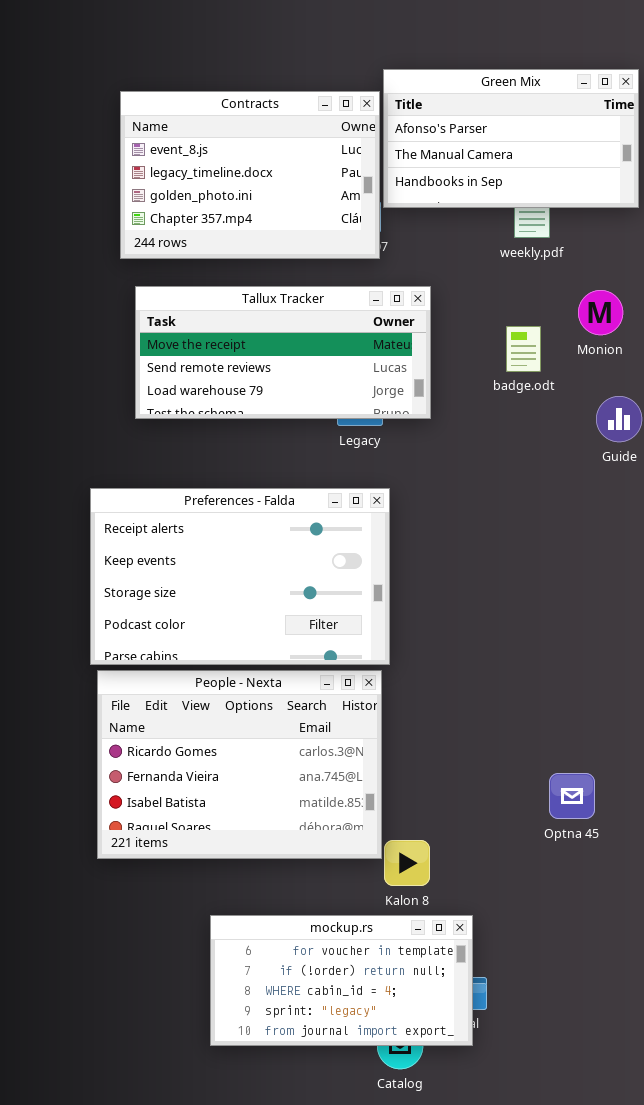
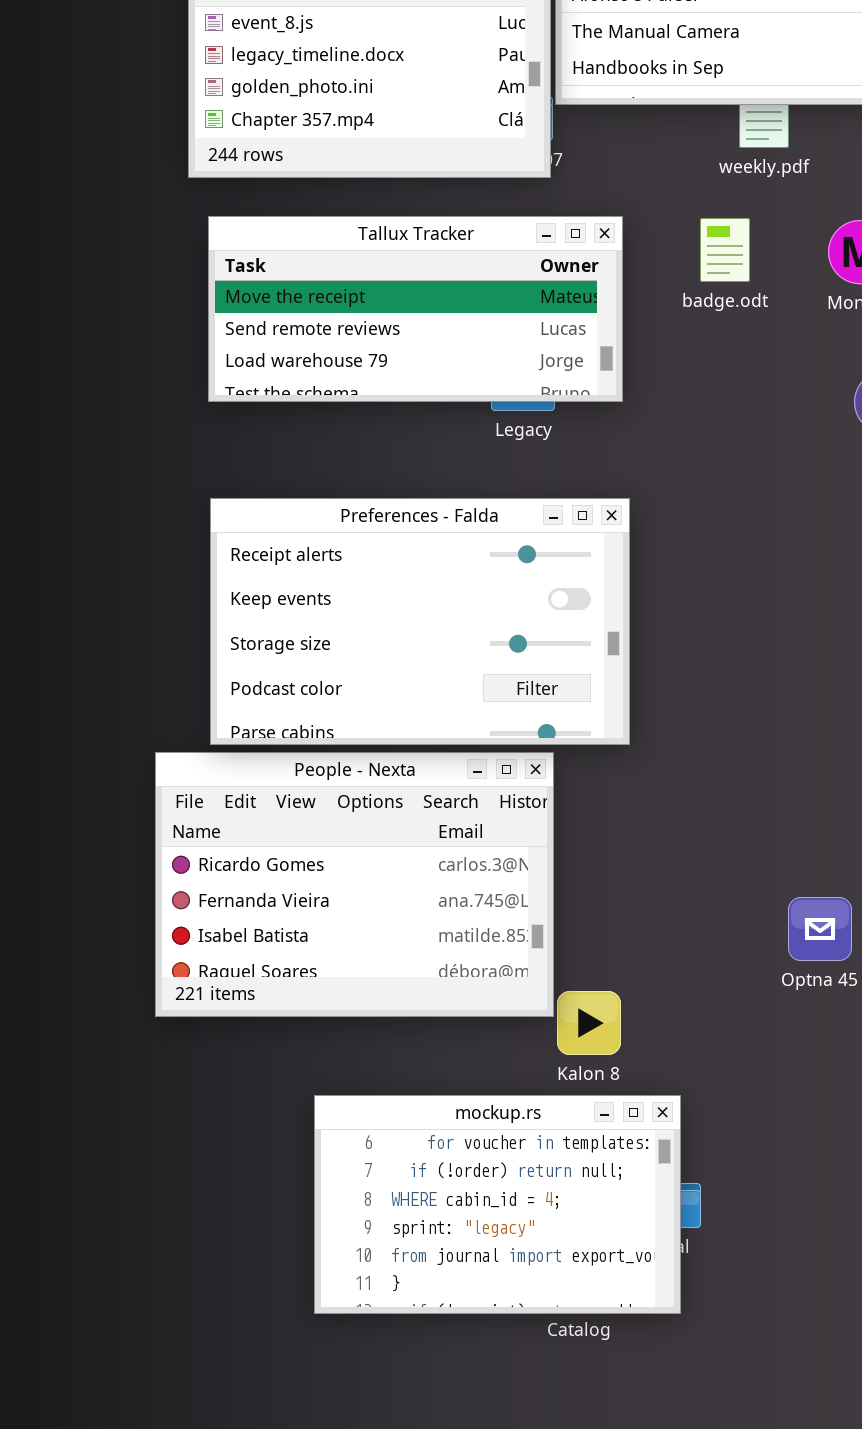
badge.odt: [506,326,541,372] -> [700,218,750,282], moved
Preferences - Falda: [90,488,390,665] -> [210,498,630,745], moved
mockup.rs: [210,915,473,1046] -> [314,1095,681,1314], resized

